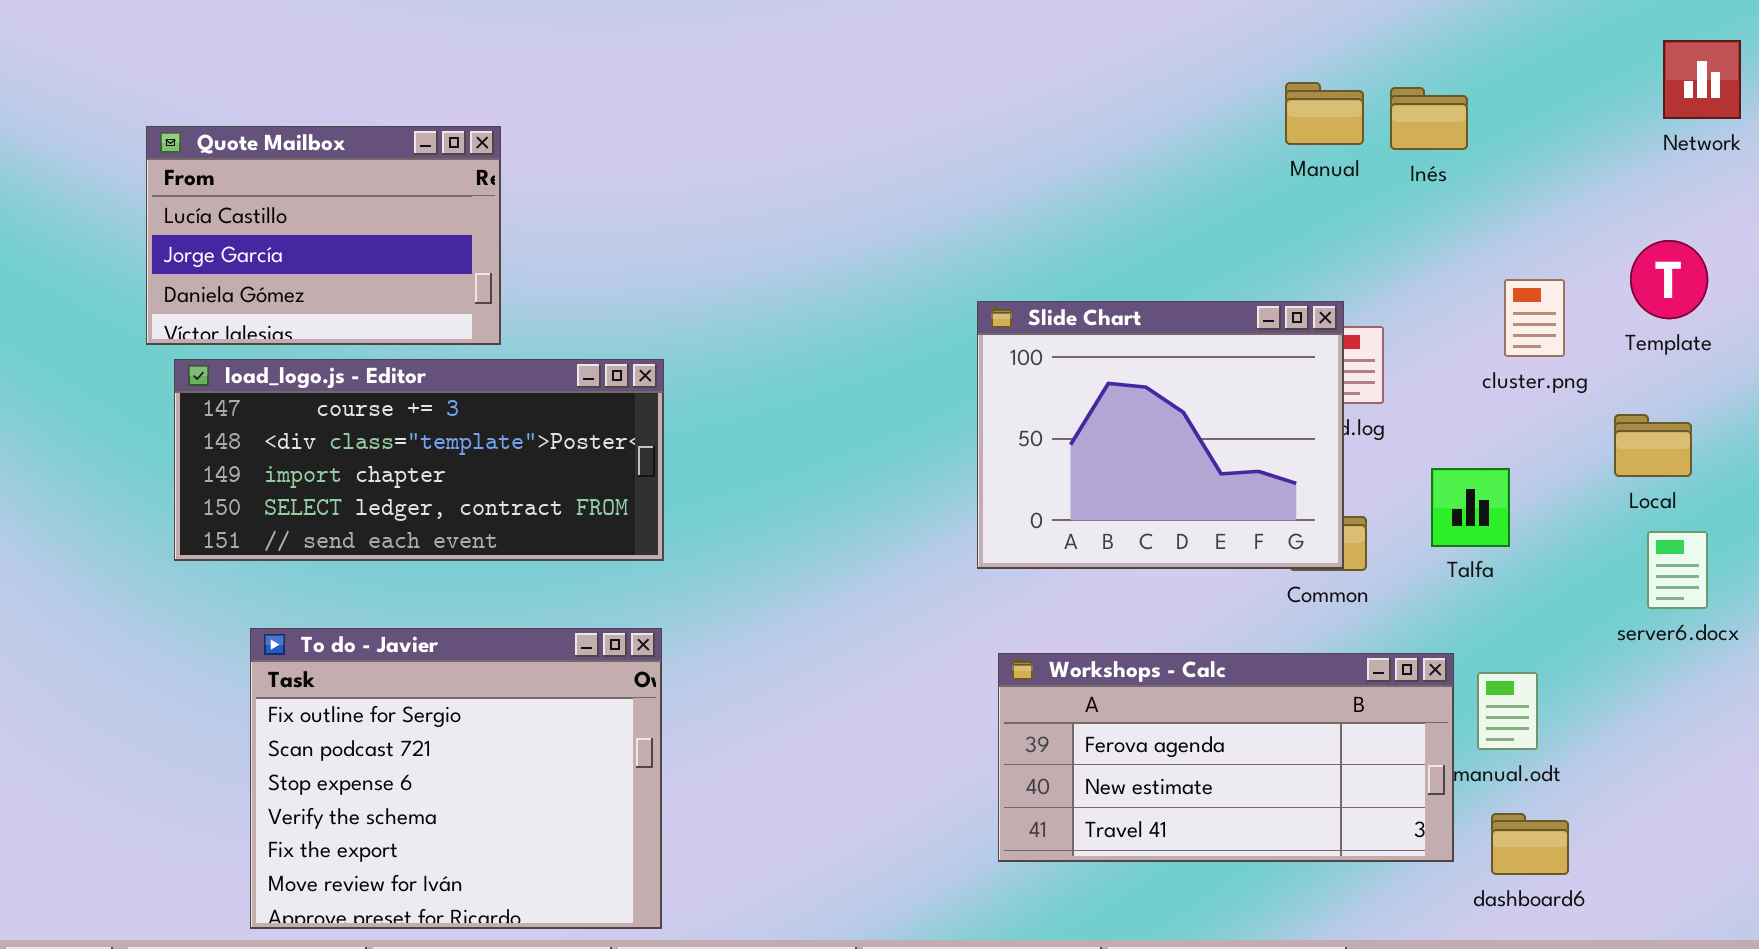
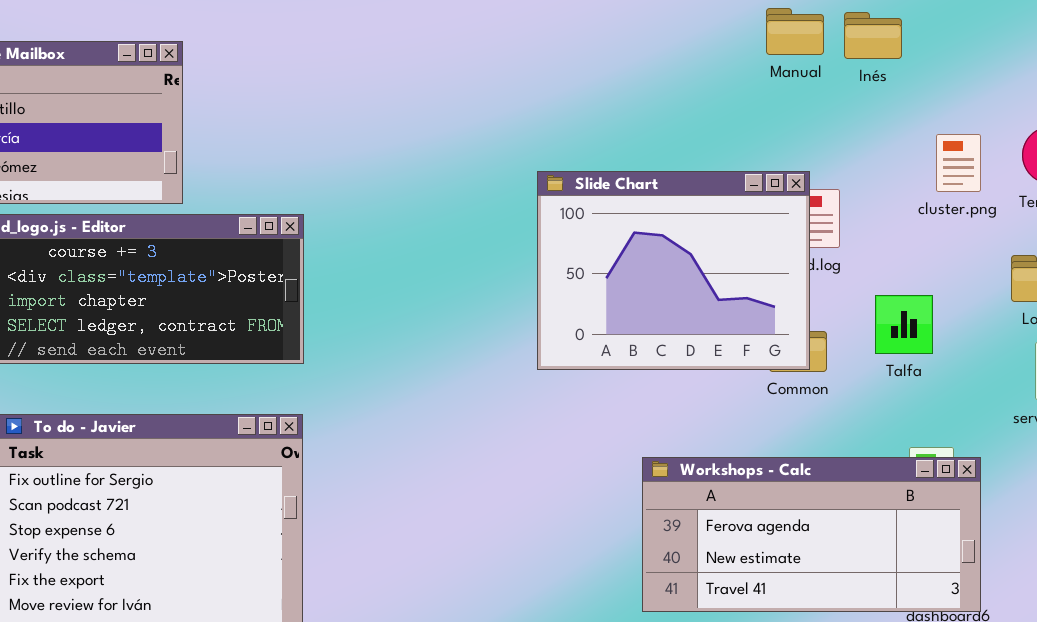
cluster.png: [1504,279,1565,357] -> [936,134,981,192], moved
Workshops - Calc: [998,653,1454,862] -> [642,457,981,612], moved

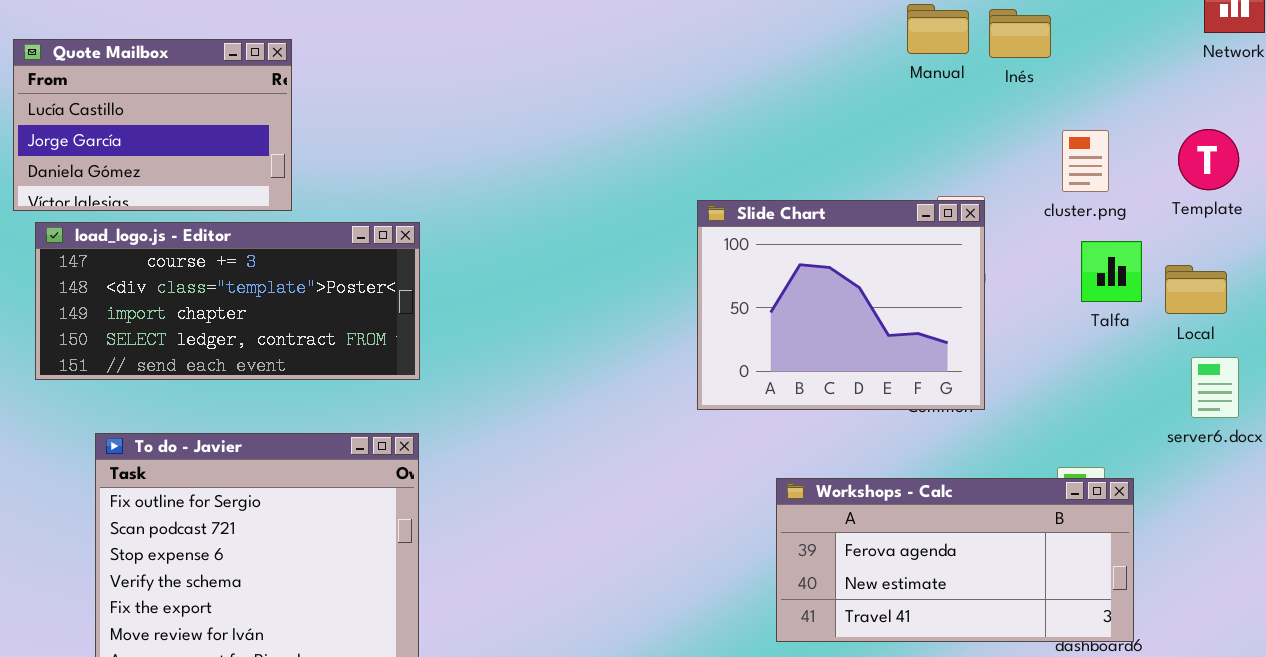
cluster.png: [936,134,981,192] -> [1062,130,1109,192], moved
Slide Chart: [537,171,810,370] -> [697,200,985,410], moved
Talfa: [875,295,933,354] -> [1081,241,1142,302], moved

